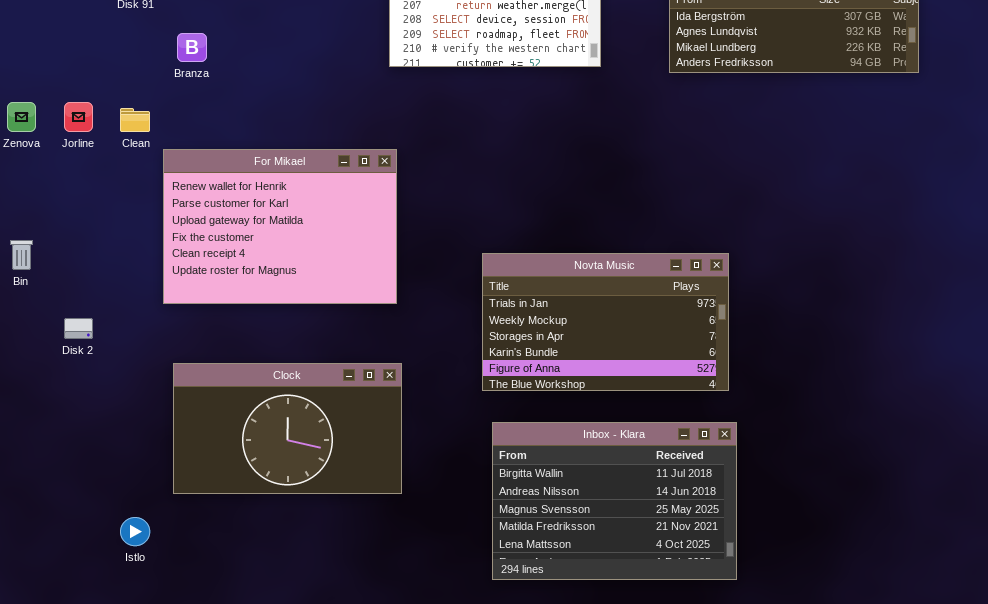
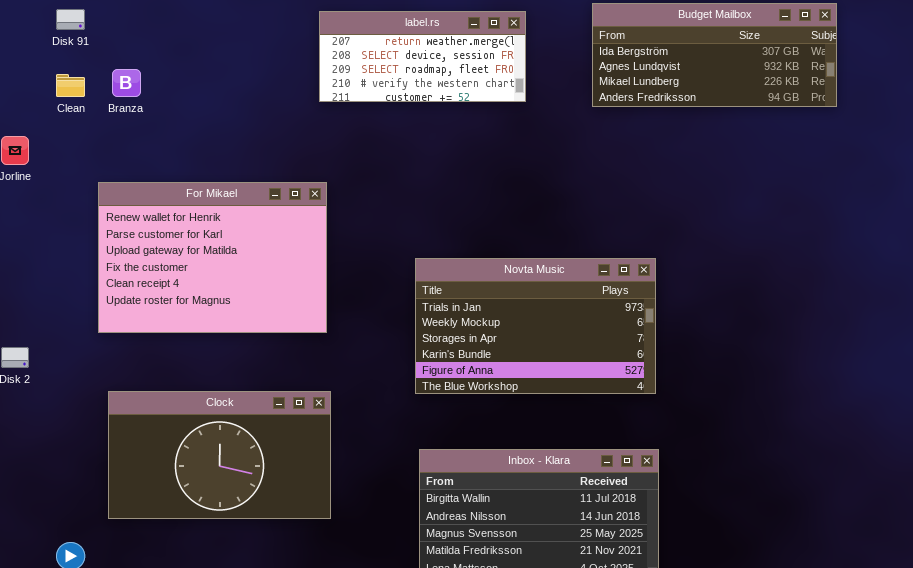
Clean: [120,108,150,132] -> [56,74,85,97], moved
Novta Music: [482,253,729,391] -> [415,258,656,394], moved

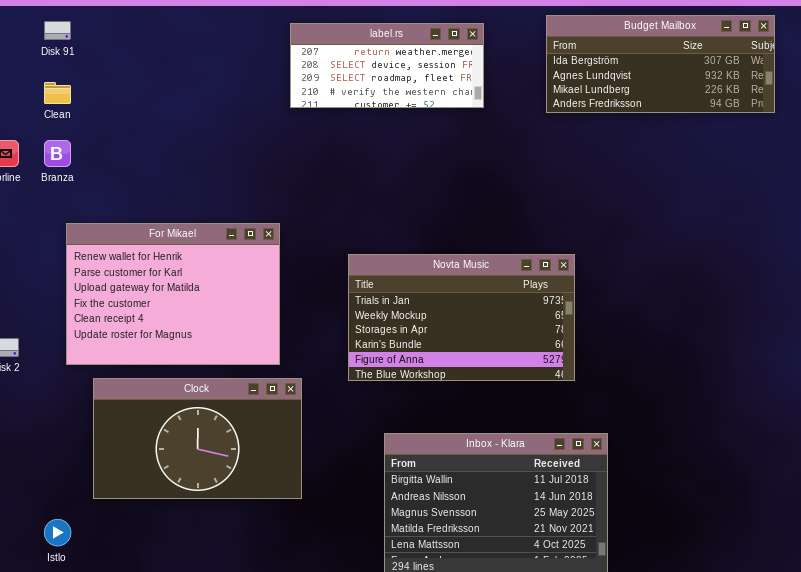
Branza: [112,69,141,97] -> [44,140,71,167], moved
For Mikael: [98,182,327,333] -> [66,223,280,365], moved
Novta Music: [415,258,656,394] -> [348,254,575,381], moved

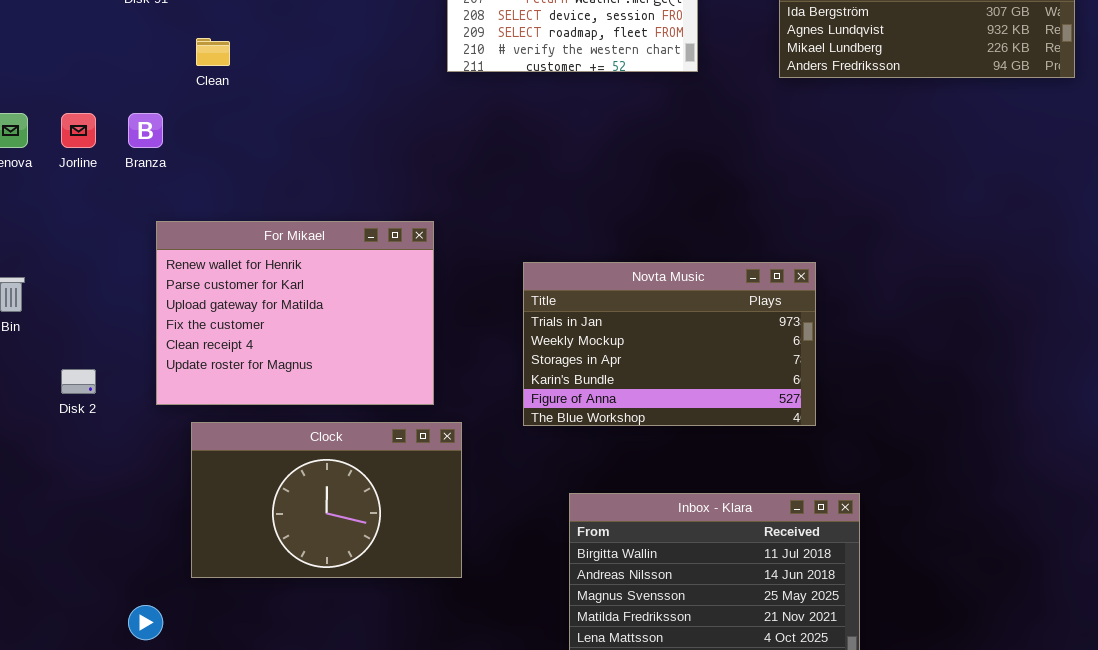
Clean: [44,82,71,104] -> [196,38,230,66], moved

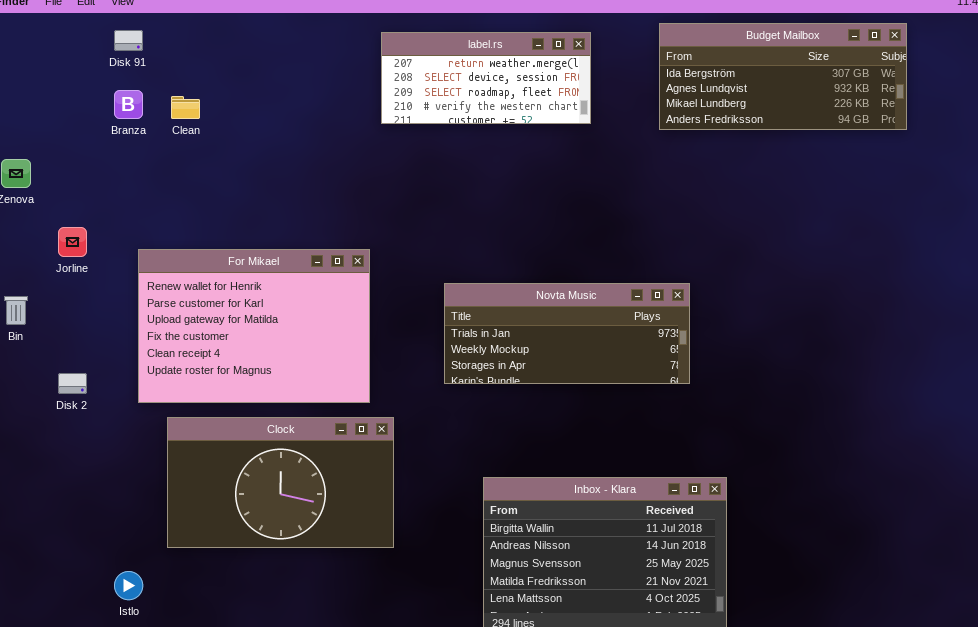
Jorline: [61,113,96,148] -> [58,227,87,257], moved
Branza: [128,113,163,148] -> [114,90,143,119], moved
Novta Music: [523,262,816,426] -> [444,283,690,384], resized

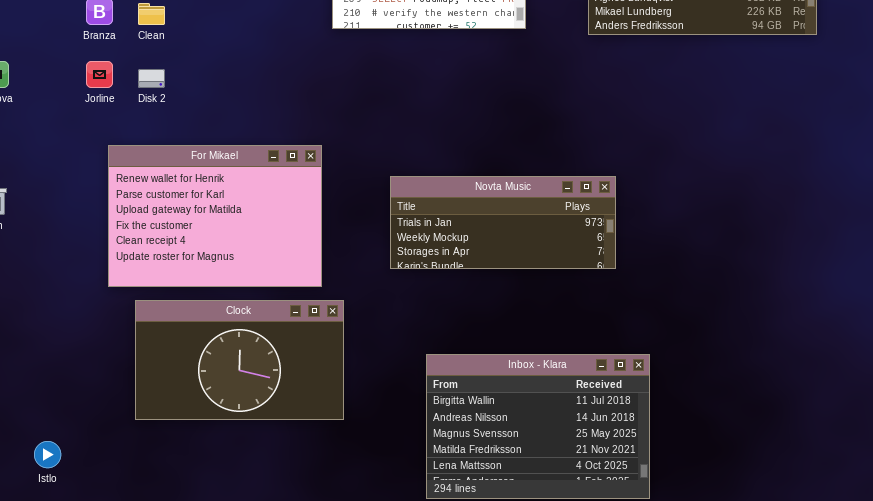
Jorline: [58,227,87,257] -> [86,61,113,88], moved
Disk 2: [58,373,87,394] -> [138,69,165,88], moved
Istlo: [114,571,143,600] -> [34,441,61,468], moved

